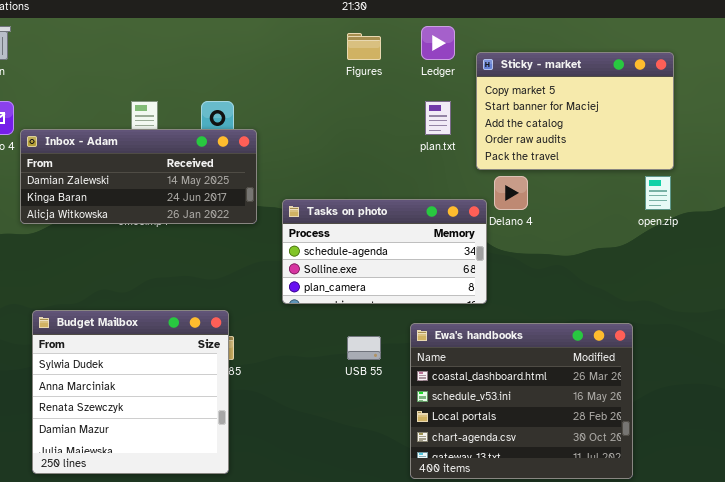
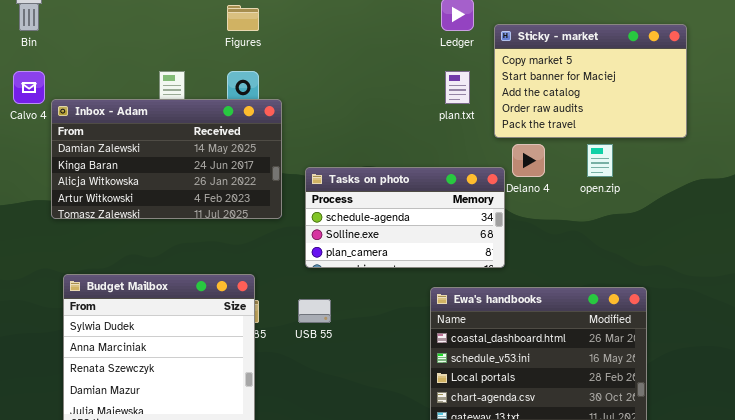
Figures: [347,33,381,60] -> [227,5,259,31], moved
Inbox - Adam: [20,129,257,224] -> [51,99,282,219], resized
open.zip: [645,176,671,210] -> [587,144,613,177], moved
USB 55: [347,336,381,360] -> [298,299,331,323], moved

